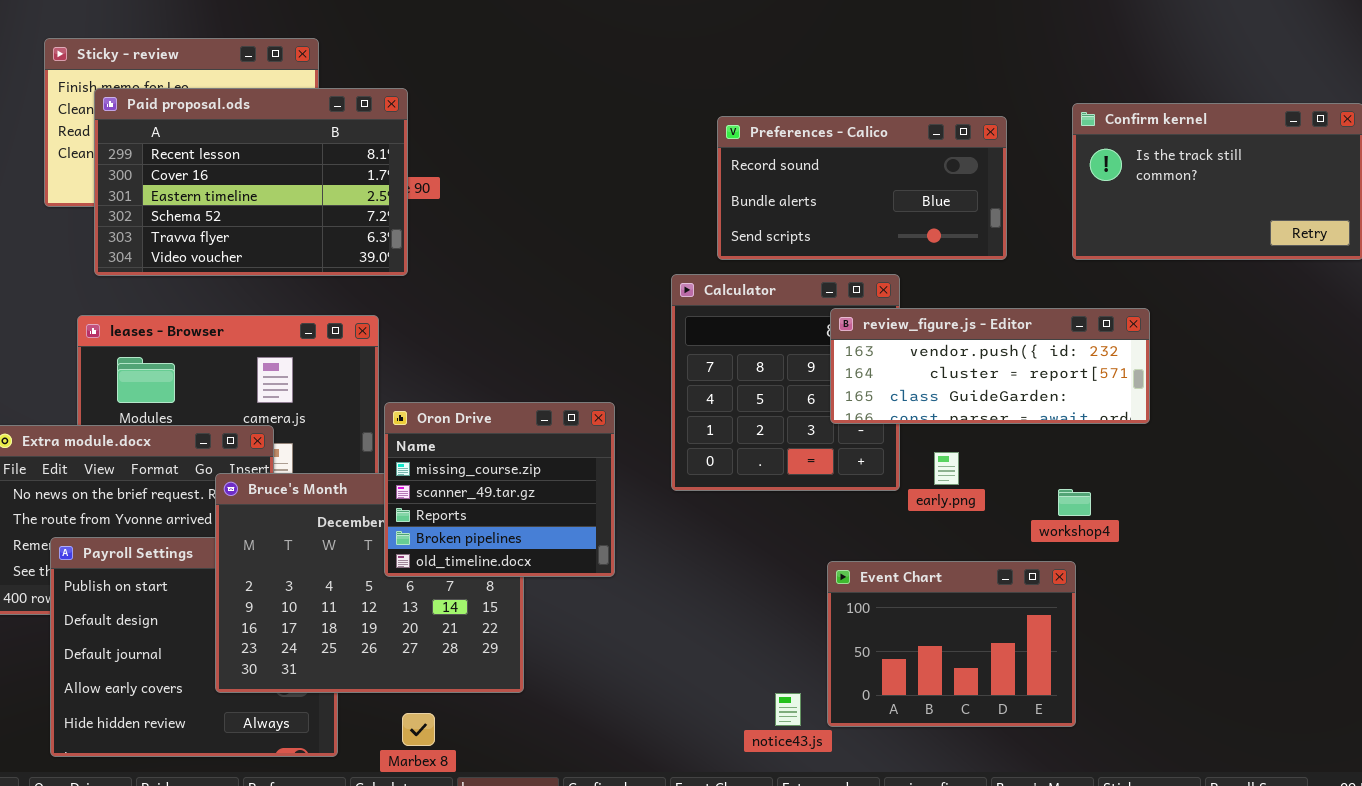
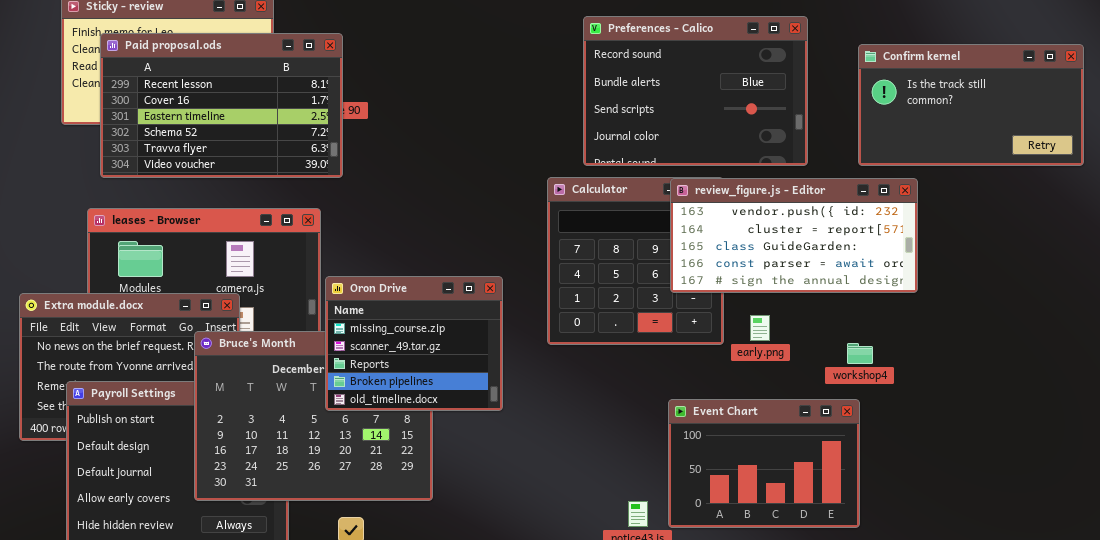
Preferences - Calico: [717,116,1007,260] -> [583,16,808,166], resized
review_figure.js - Editor: [830,308,1150,424] -> [670,178,918,293], resized

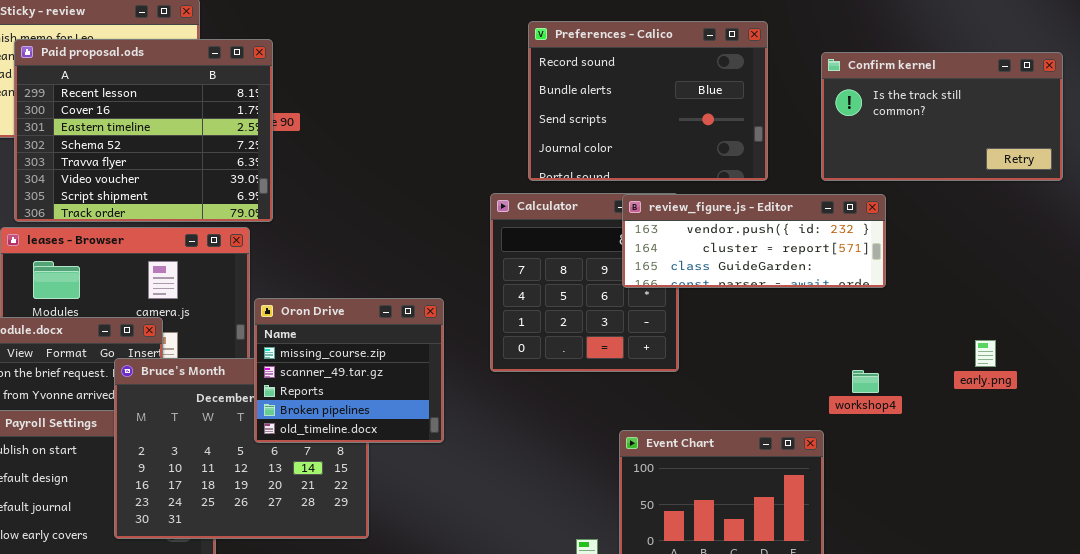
Paid proposal.ods: [100,33,343,178] -> [14,39,273,222], resized
review_figure.js - Editor: [670,178,918,293] -> [622,194,886,288], resized
early.png: [750,315,770,341] -> [975,340,996,367], moved
workshop4: [847,343,873,364] -> [852,370,879,393], moved

